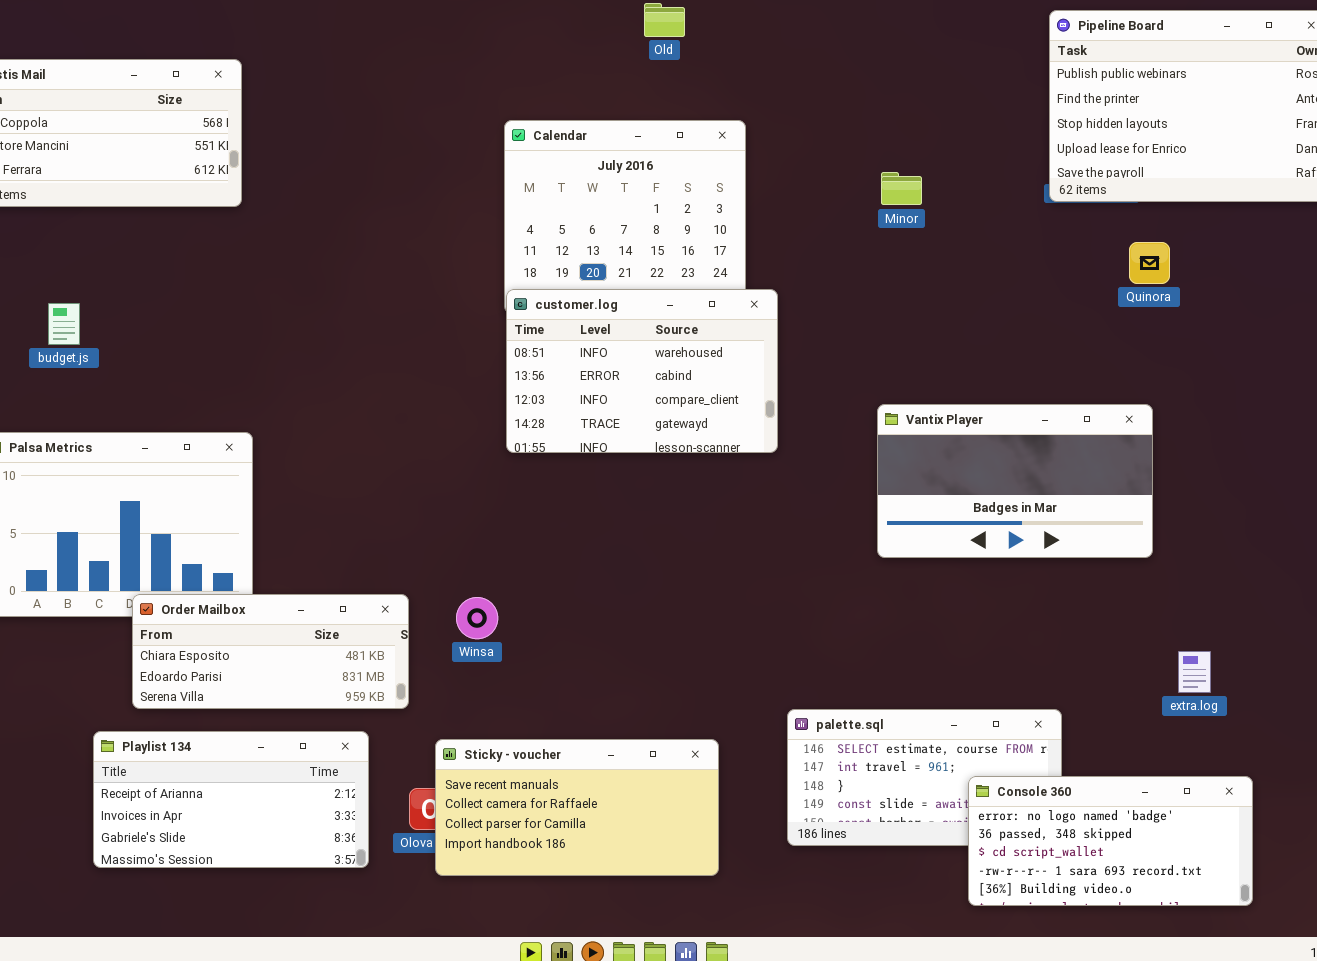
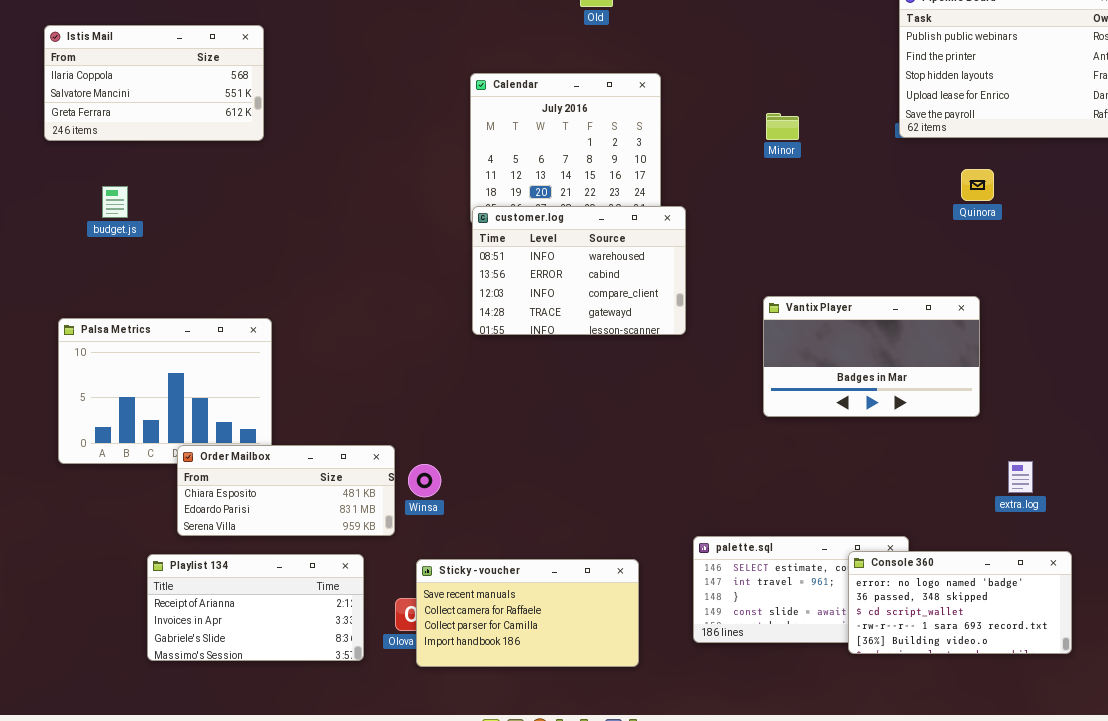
budget.js: [48,303,80,345] -> [102,186,128,218], moved
Winsa: [456,597,498,639] -> [408,464,441,497], moved
extra.log: [1178,651,1211,693] -> [1008,461,1033,493], moved
Console 360: [968,776,1253,906] -> [848,551,1072,654], moved

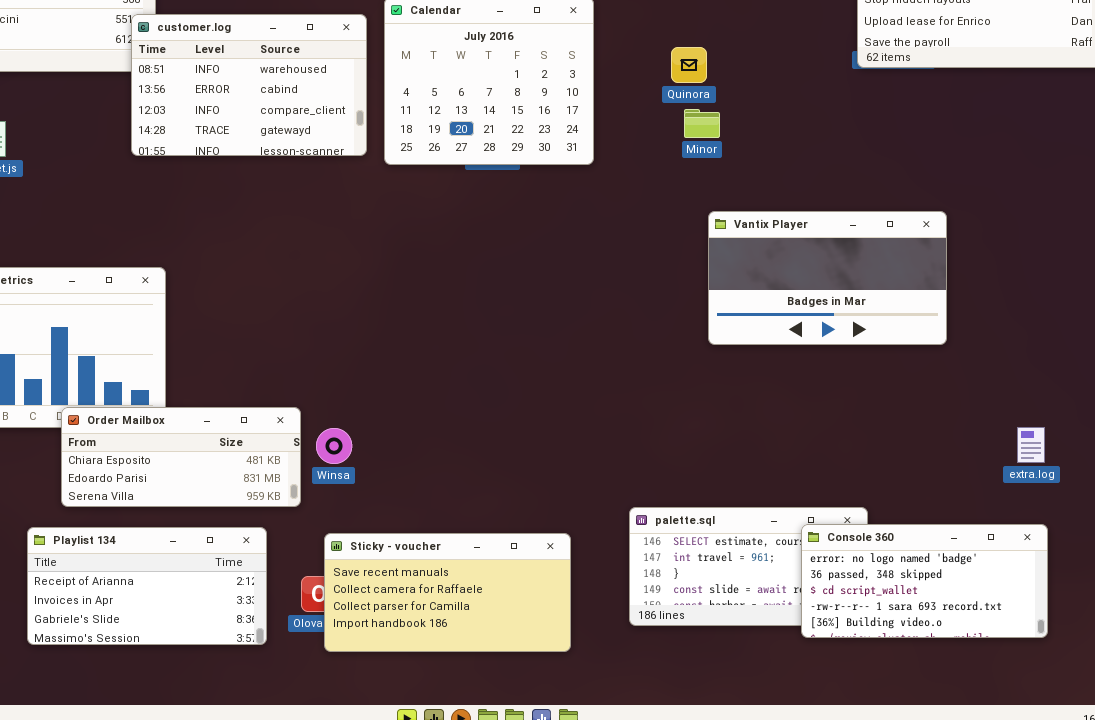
Minor: [766,113,799,140] -> [684,109,720,138], moved
Quinora: [961,169,994,201] -> [671,47,707,83], moved
customer.log: [472,206,686,335] -> [131,14,367,156], moved
Vantix Player: [763,296,980,417] -> [708,211,947,345], moved
extra.log: [1008,461,1033,493] -> [1017,427,1045,463], moved

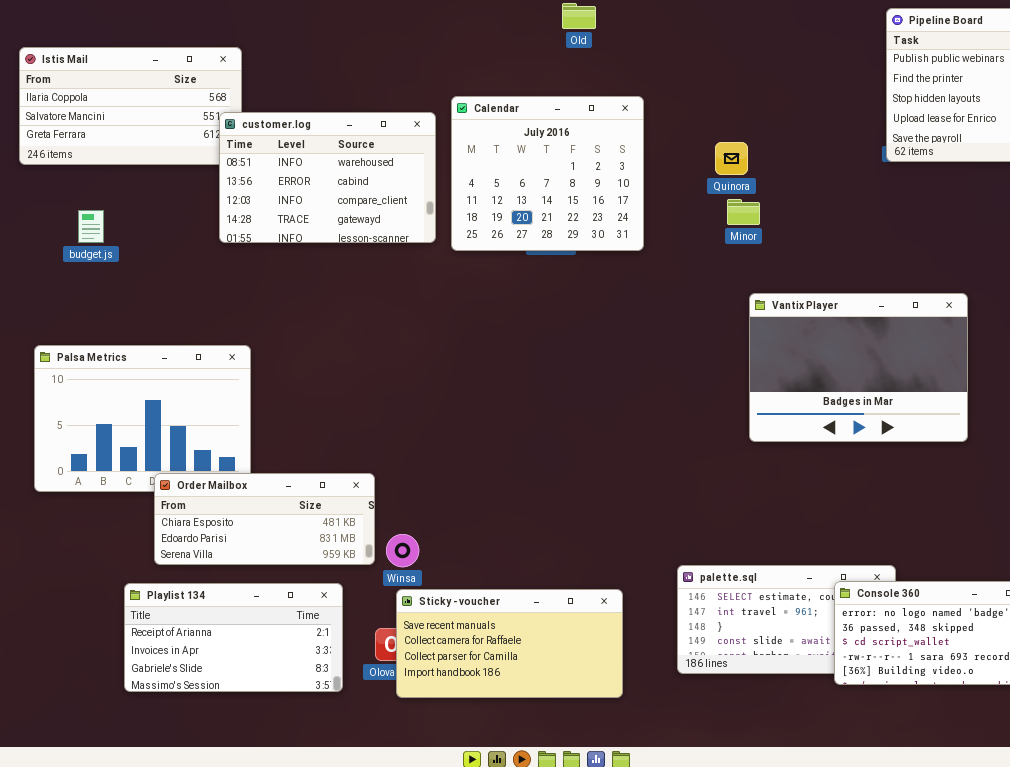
Vantix Player: [708,211,947,345] -> [749,293,968,442], resized
Winsa: [316,428,352,464] -> [386,534,419,567], moved

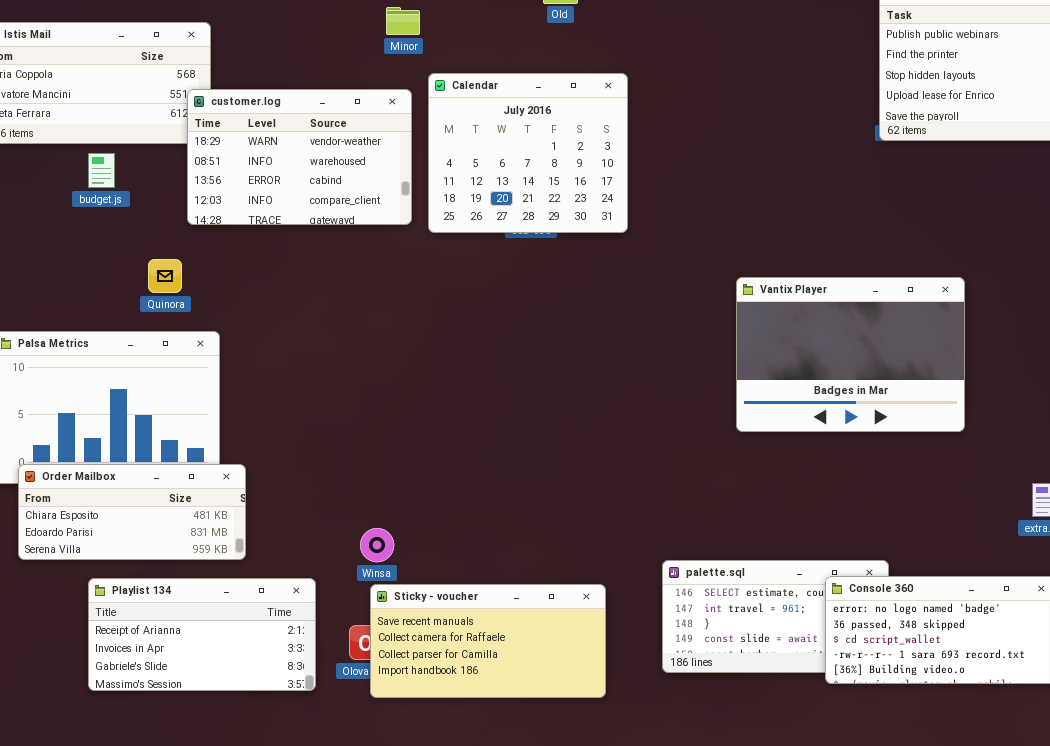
customer.log: [219,112,436,243] -> [187,89,412,225], scrolled up 1 row
Quinora: [715,142,748,175] -> [148,259,182,293], moved
Minor: [727,199,760,225] -> [386,7,420,35], moved
budget.js: [78,210,104,243] -> [88,153,115,188], moved
Order Mailbox: [154,473,375,565] -> [18,464,246,560], moved

